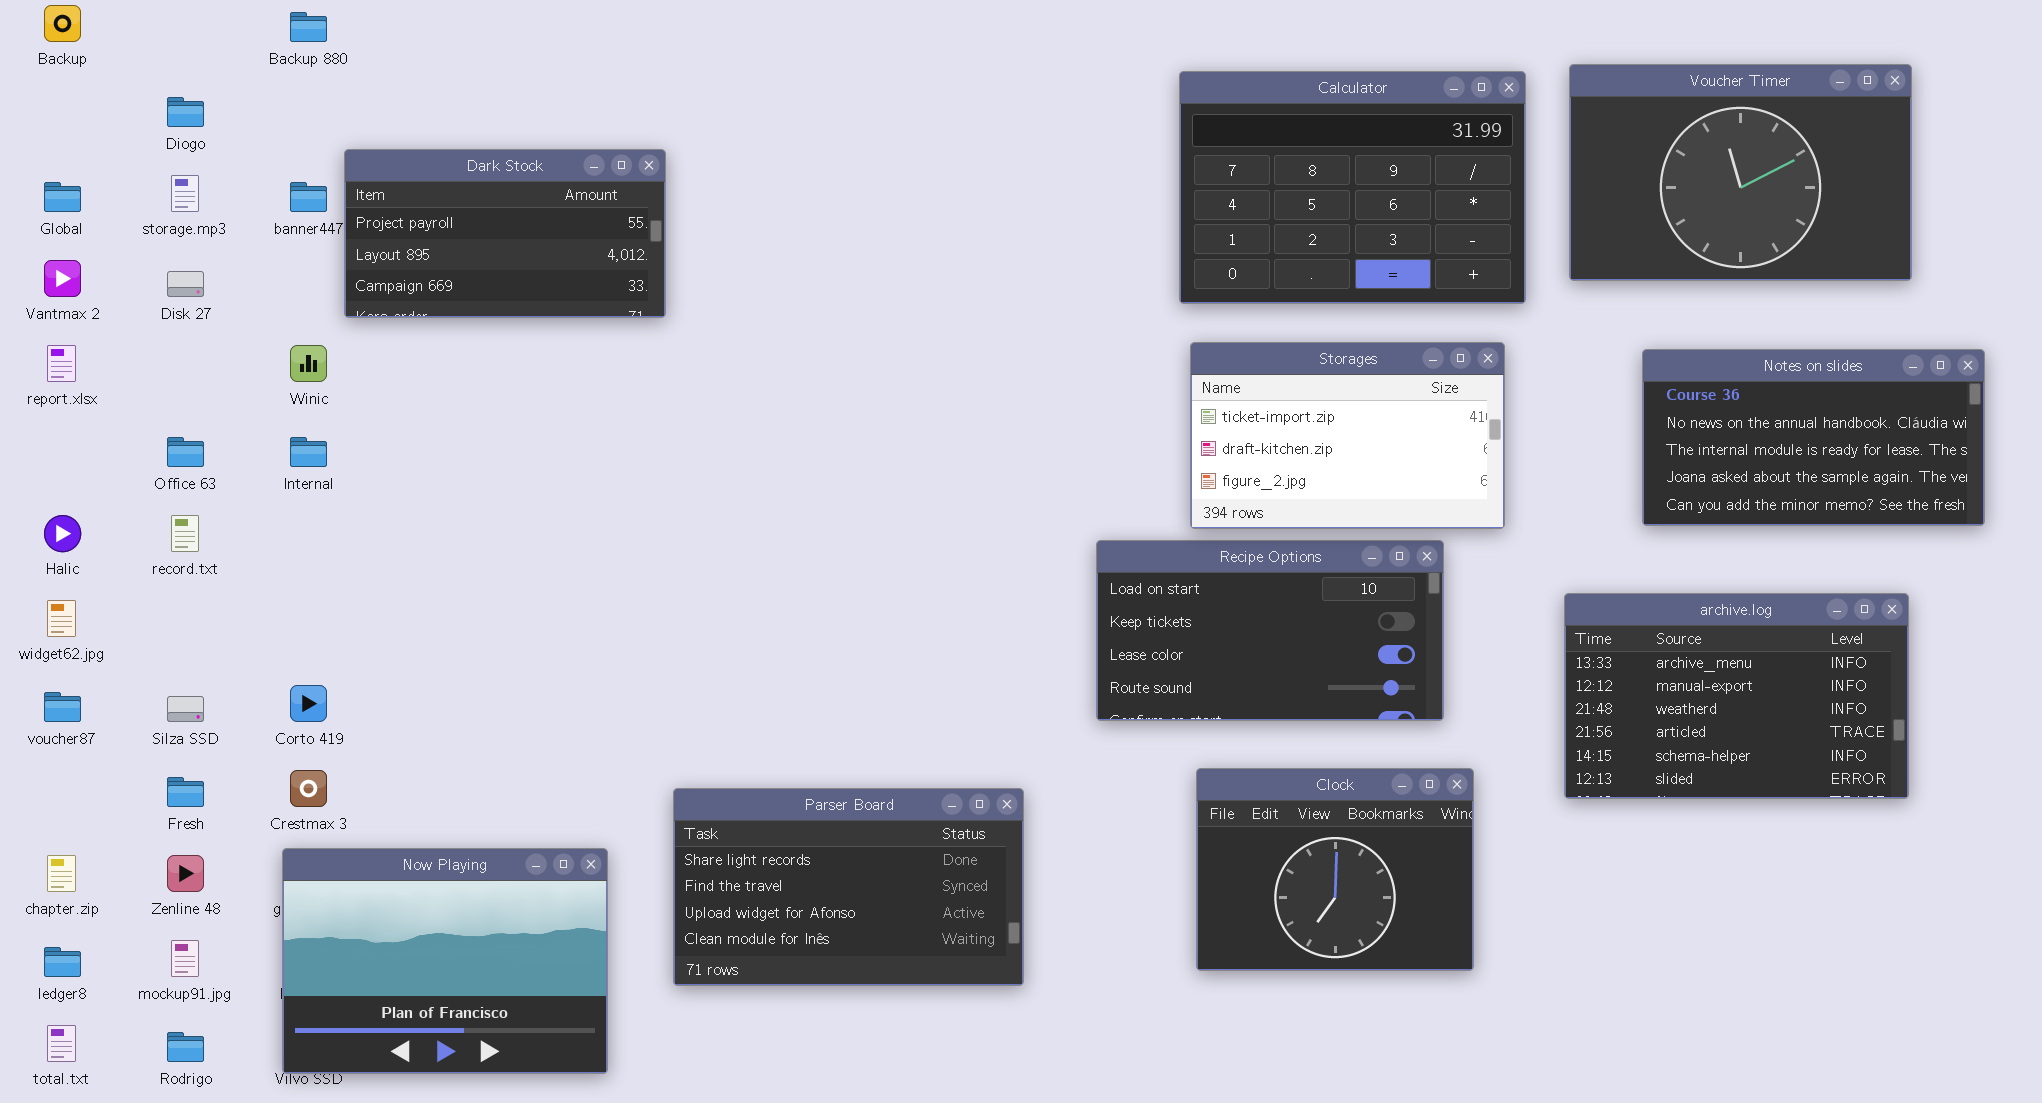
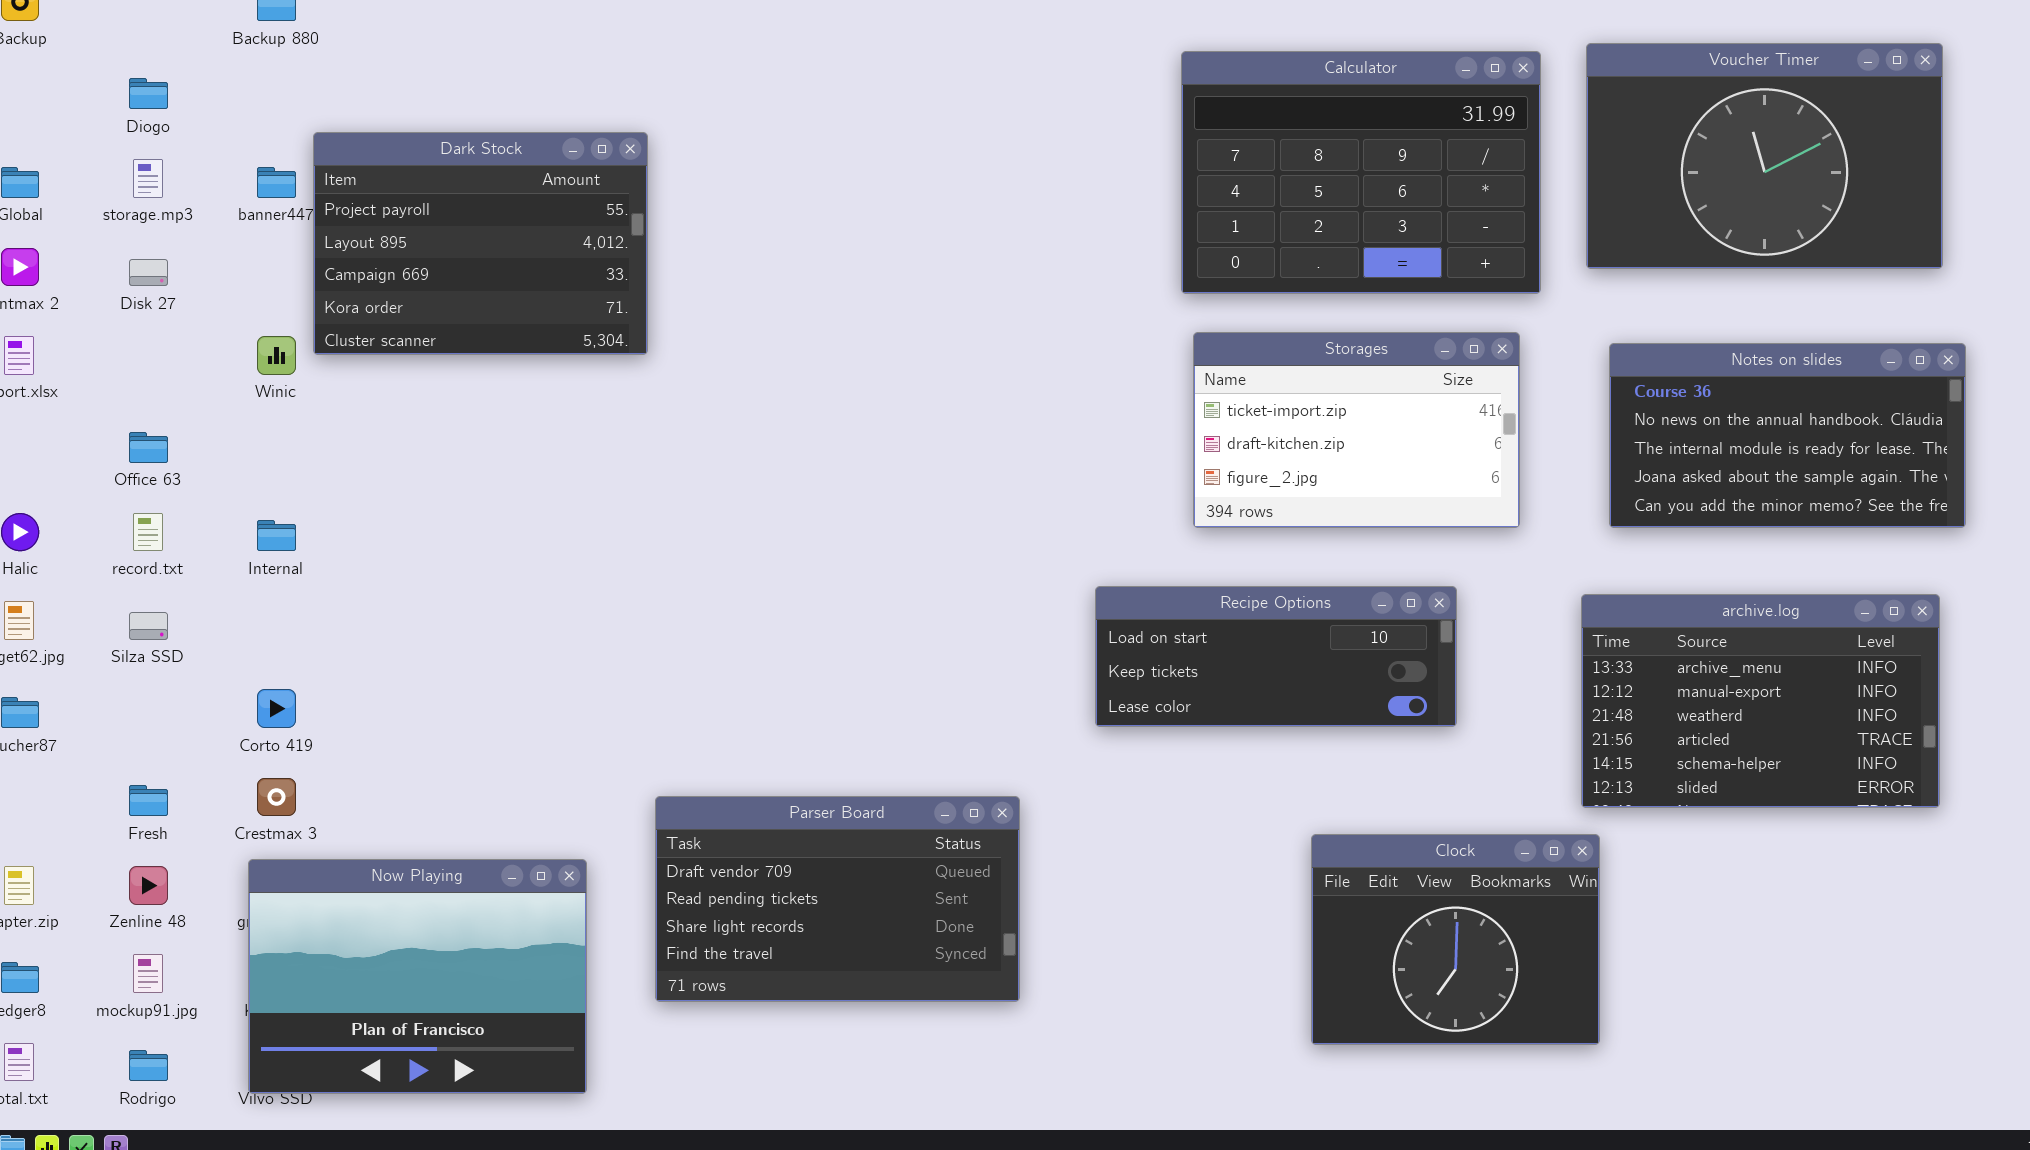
Dark Stock: [344,149,666,318] -> [313,132,648,355], resized
Notes on slides: [1642,349,1985,526] -> [1609,343,1966,528], moved
Internal: [290,437,327,467] -> [257,520,296,551], moved
Recipe Options: [1096,540,1444,721] -> [1095,586,1457,727], resized
Silza SSD: [167,696,204,722] -> [129,612,168,640], moved
Clock: [1196,768,1474,971] -> [1311,834,1600,1045], moved
Parser Board: [673,788,1024,986] -> [655,796,1020,1002], scrolled up 2 rows

